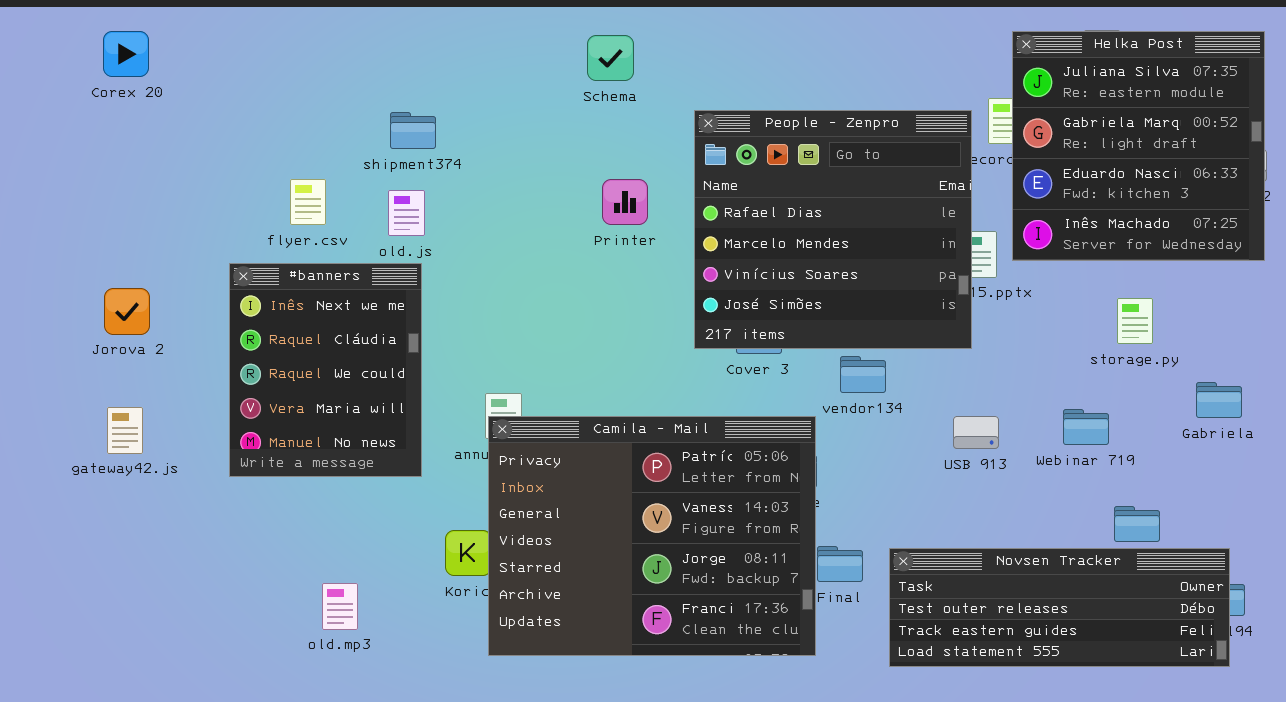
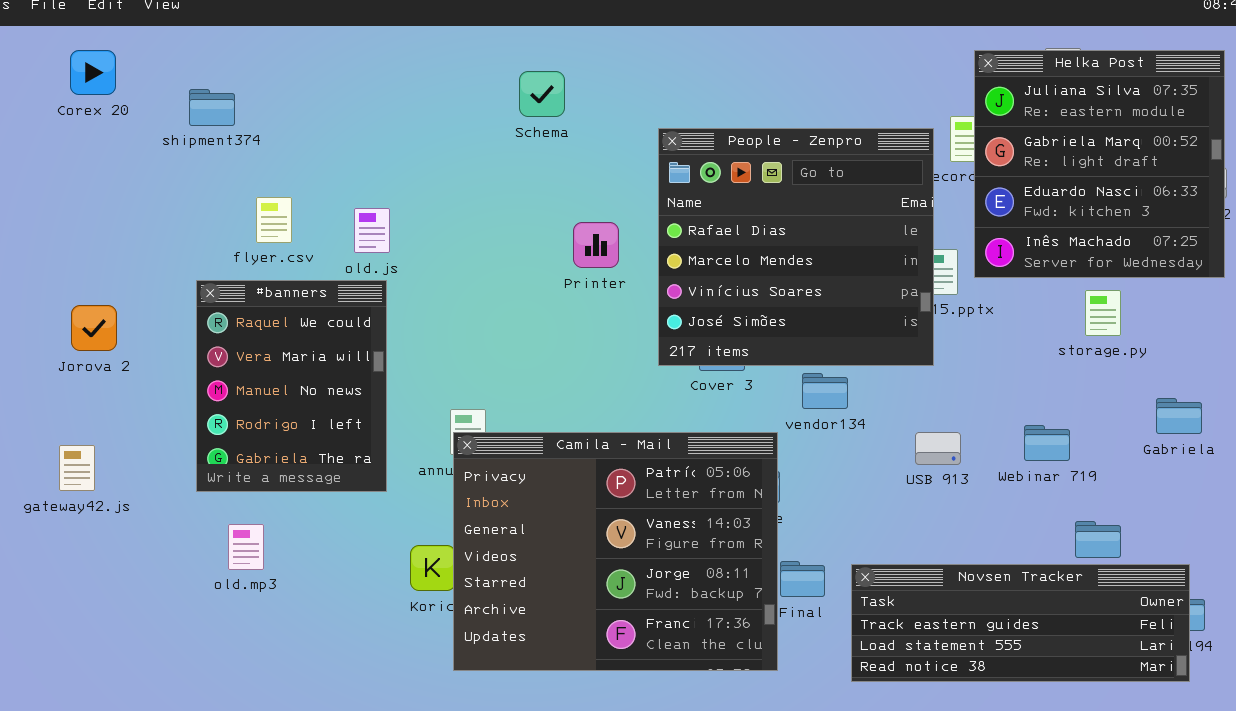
Schema: [587,35,634,81] -> [519,71,565,117], moved
shipment374: [390,112,436,149] -> [189,89,235,126], moved
Printer: [602,179,648,225] -> [573,222,619,268], moved
#banners: [229,263,422,477] -> [196,280,387,492], scrolled down 2 rows
storage.py: [1117,298,1153,344] -> [1085,290,1121,336], moved
gateway42.js: [107,407,143,454] -> [59,445,95,491], moved
Novsen Tracker: [889,548,1230,667] -> [851,564,1190,682], scrolled down 1 row
old.mp3: [322,583,358,630] -> [228,524,264,570], moved

